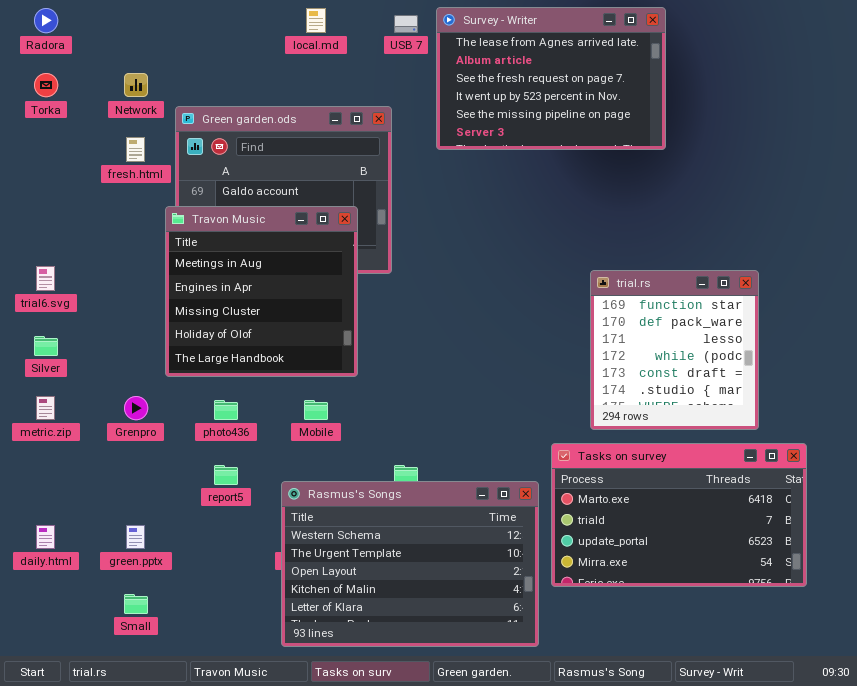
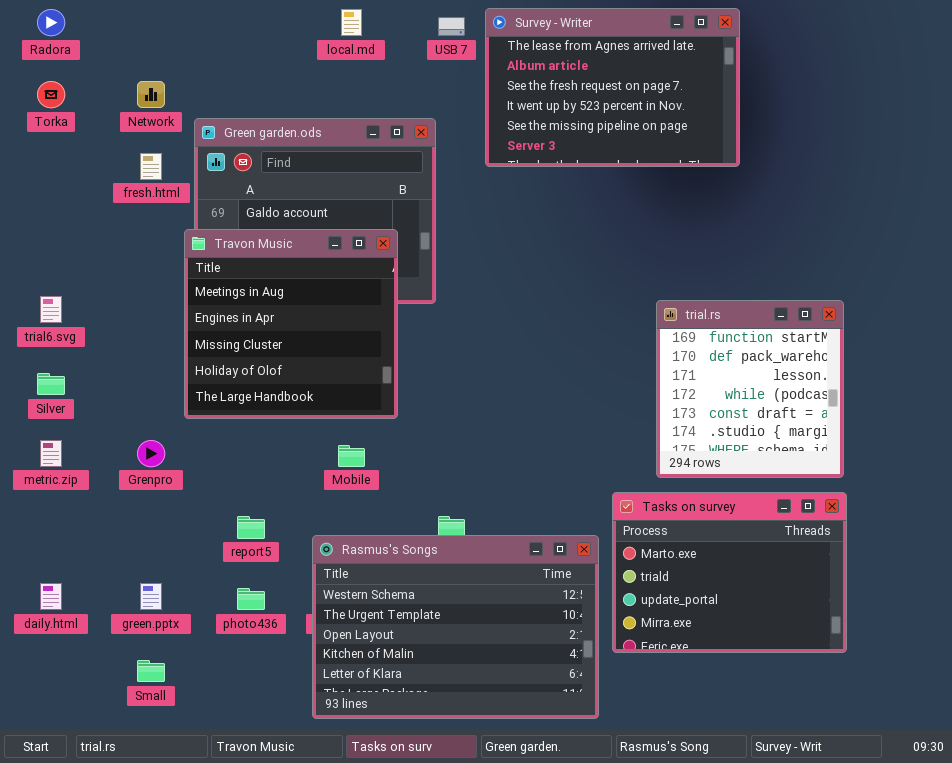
photo436: [214,400,238,420] -> [237,588,265,610], moved
Tasks on survey: [551,443,807,587] -> [612,492,847,653], resized

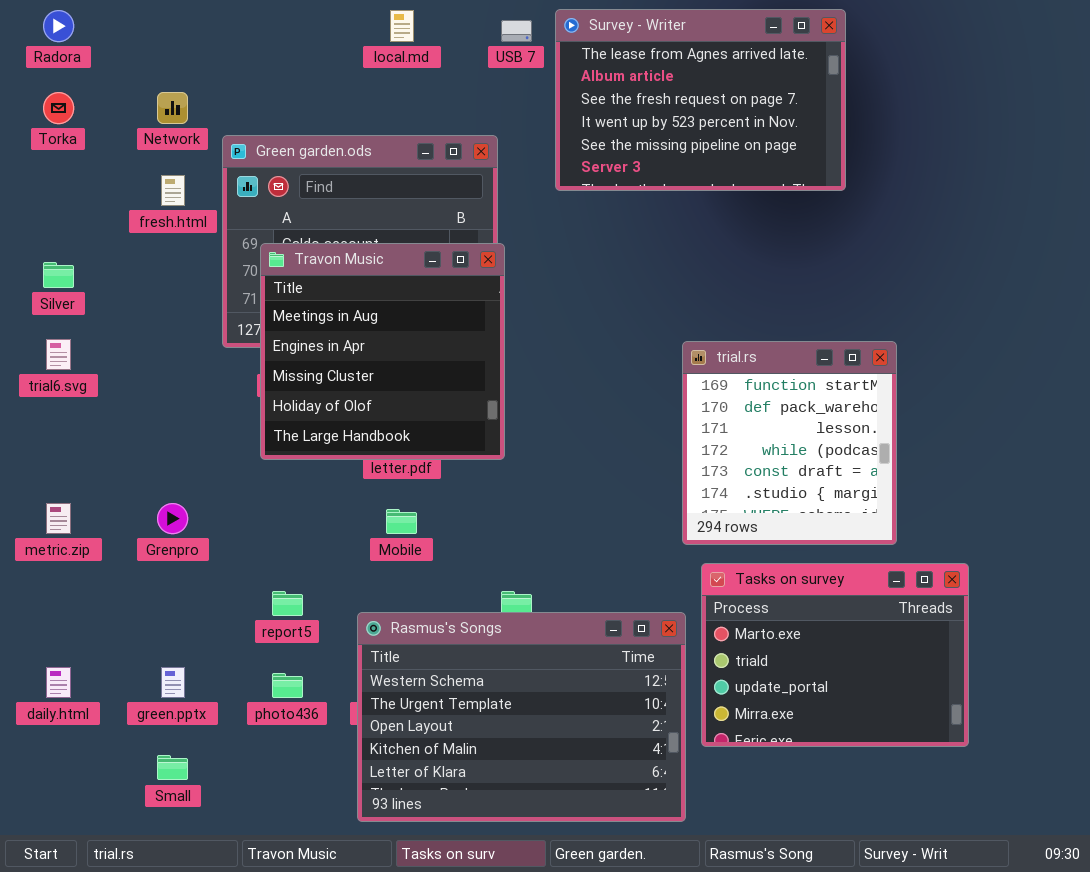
Travon Music: [184,229,398,419] -> [260,243,505,460], moved
trial.rs: [656,300,844,478] -> [682,341,897,545], moved
Silver: [37,373,65,395] -> [43,262,74,288], moved

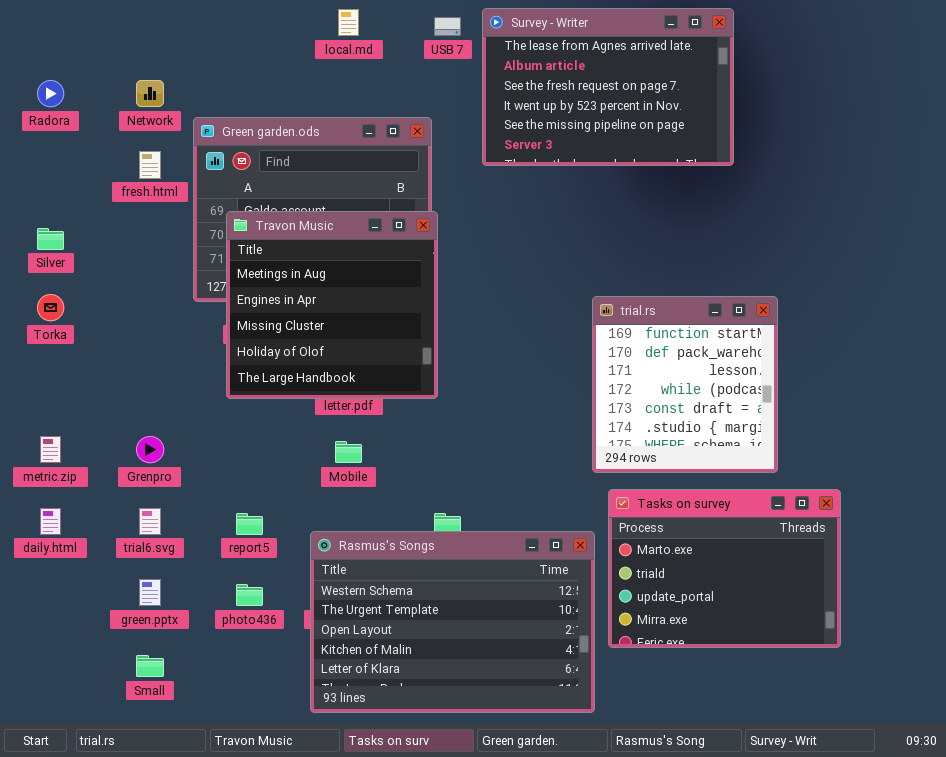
Radora: [43,10,74,42] -> [37,80,64,107], moved
Torka: [43,92,74,124] -> [37,294,64,321], moved
trial6.svg: [46,339,71,370] -> [139,508,161,535], moved
daily.html: [46,667,71,698] -> [40,508,61,535], moved

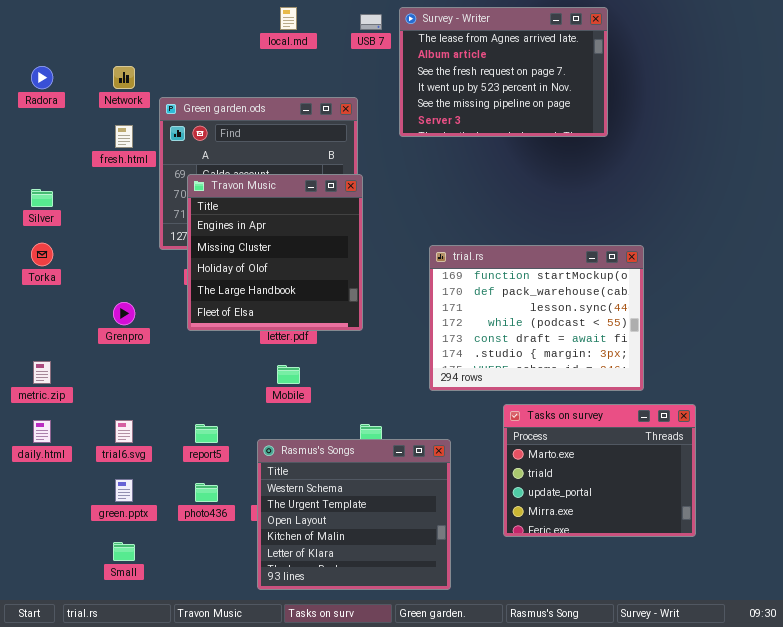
Travon Music: [226,211,438,399] -> [187,174,363,331], scrolled down 1 row
trial.rs: [592,296,778,473] -> [429,245,644,391], resized
Grenpro: [136,436,164,463] -> [113,302,135,325], moved
Rasmus's Songs: [310,531,595,713] -> [257,439,451,590], resized

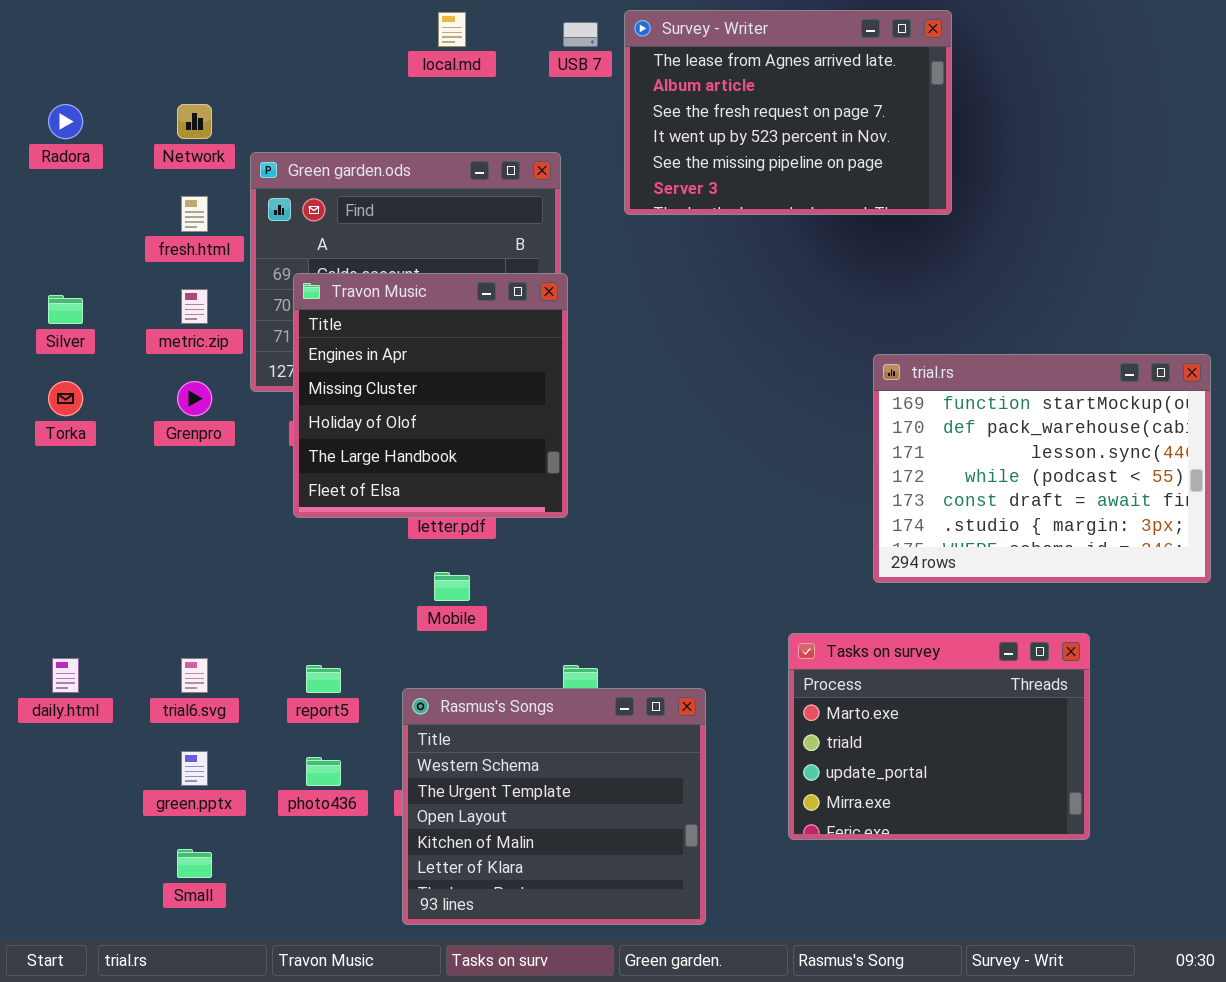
trial.rs: [429,245,644,391] -> [873,354,1211,583], moved
Grenpro: [113,302,135,325] -> [177,381,212,416], moved
metric.zip: [33,361,51,384] -> [181,289,208,324], moved

